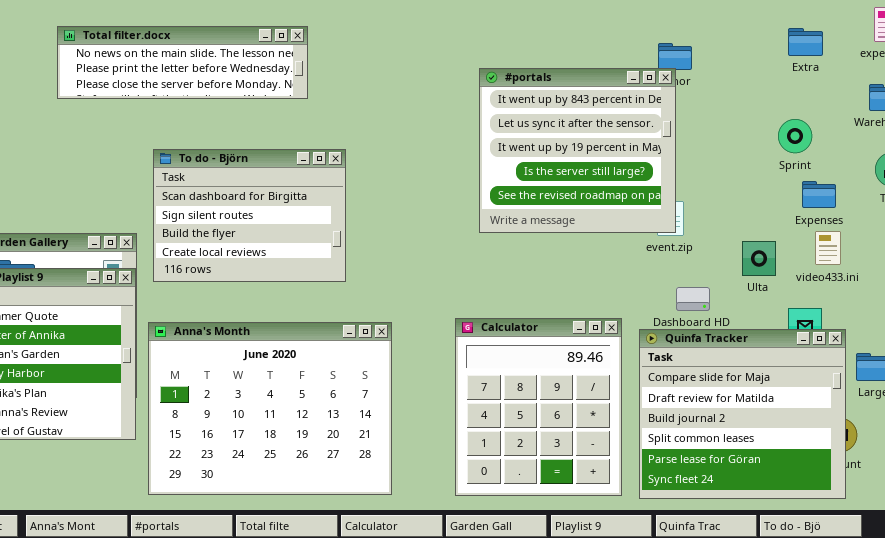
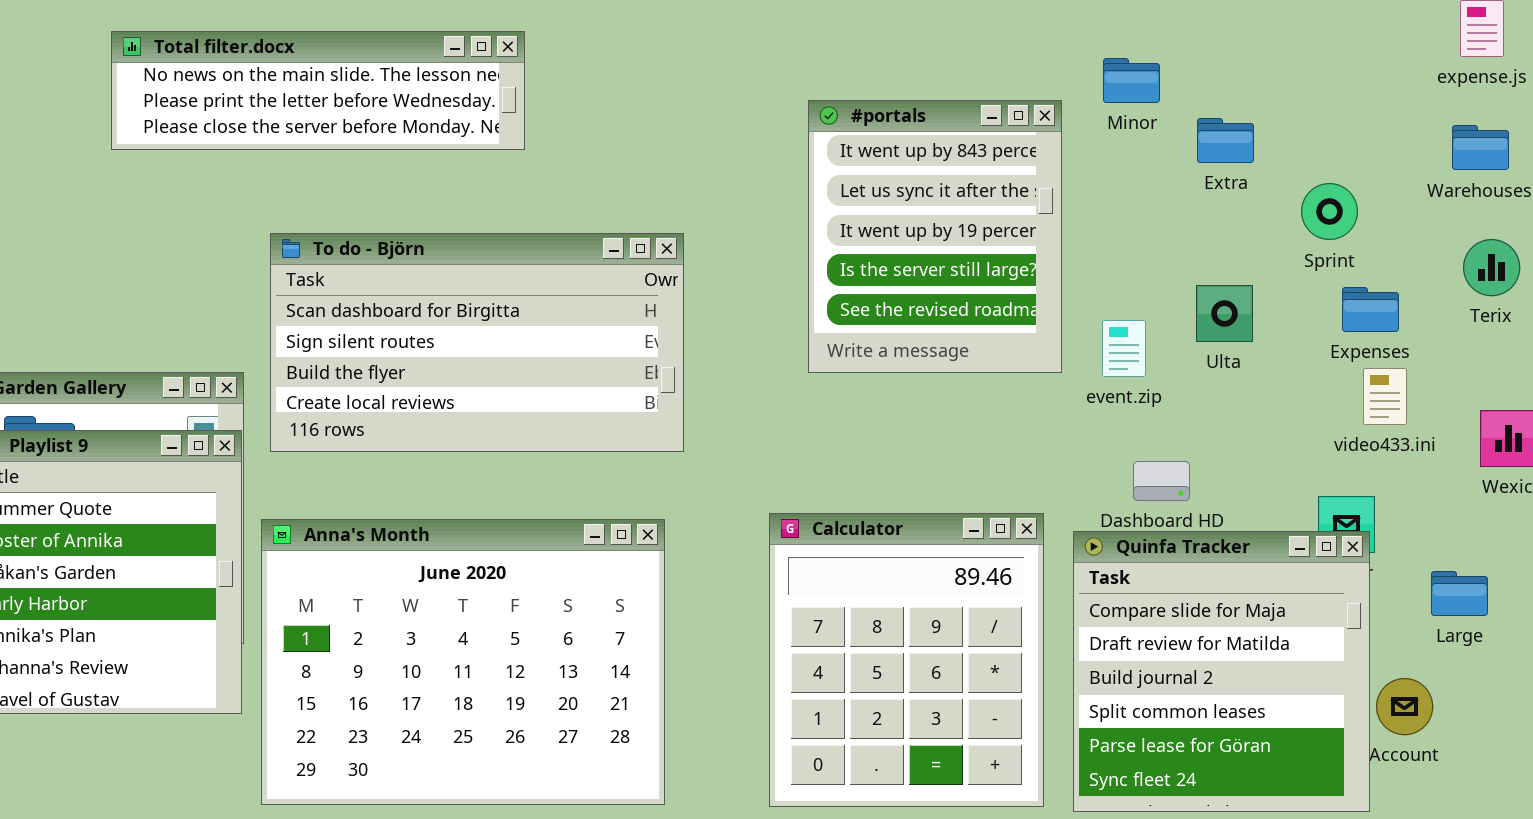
Extra: [788,28,823,56] -> [1197,118,1254,163], moved
#portals: [479,68,676,233] -> [808,100,1062,373], resized
To do - Björn: [153,149,346,282] -> [270,233,684,452], resized
Ulta: [742,241,776,276] -> [1196,285,1253,342], moved
Quinfa Tracker: [639,329,846,499] -> [1073,531,1370,812], resized

